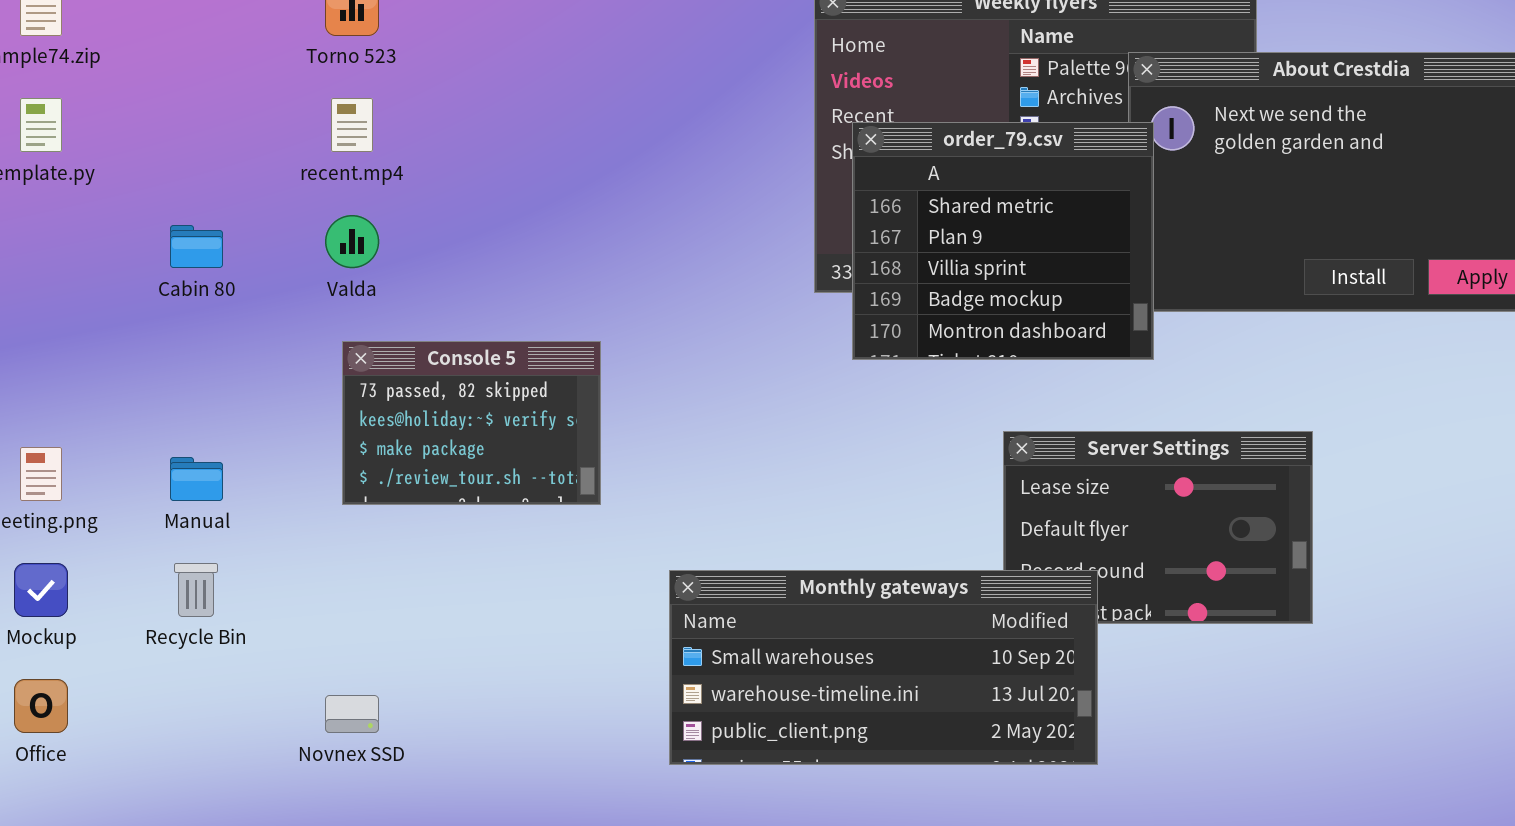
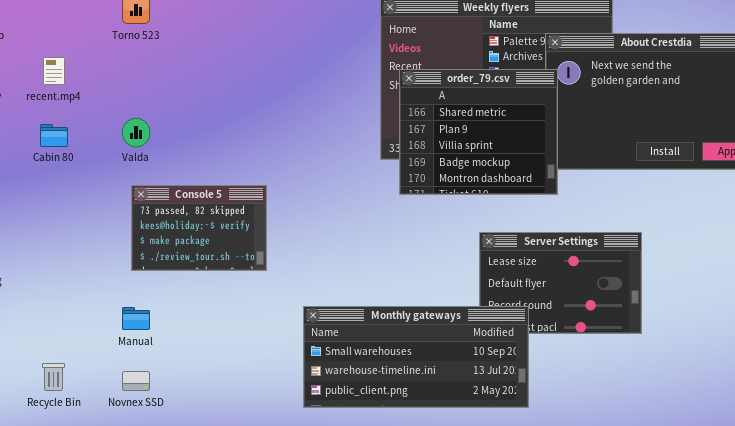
recent.mp4: [331,98,373,152] -> [43,57,65,85], moved
Manual: [170,457,223,501] -> [122,307,150,330], moved
Recycle Bin: [174,563,218,617] -> [42,363,65,391], moved

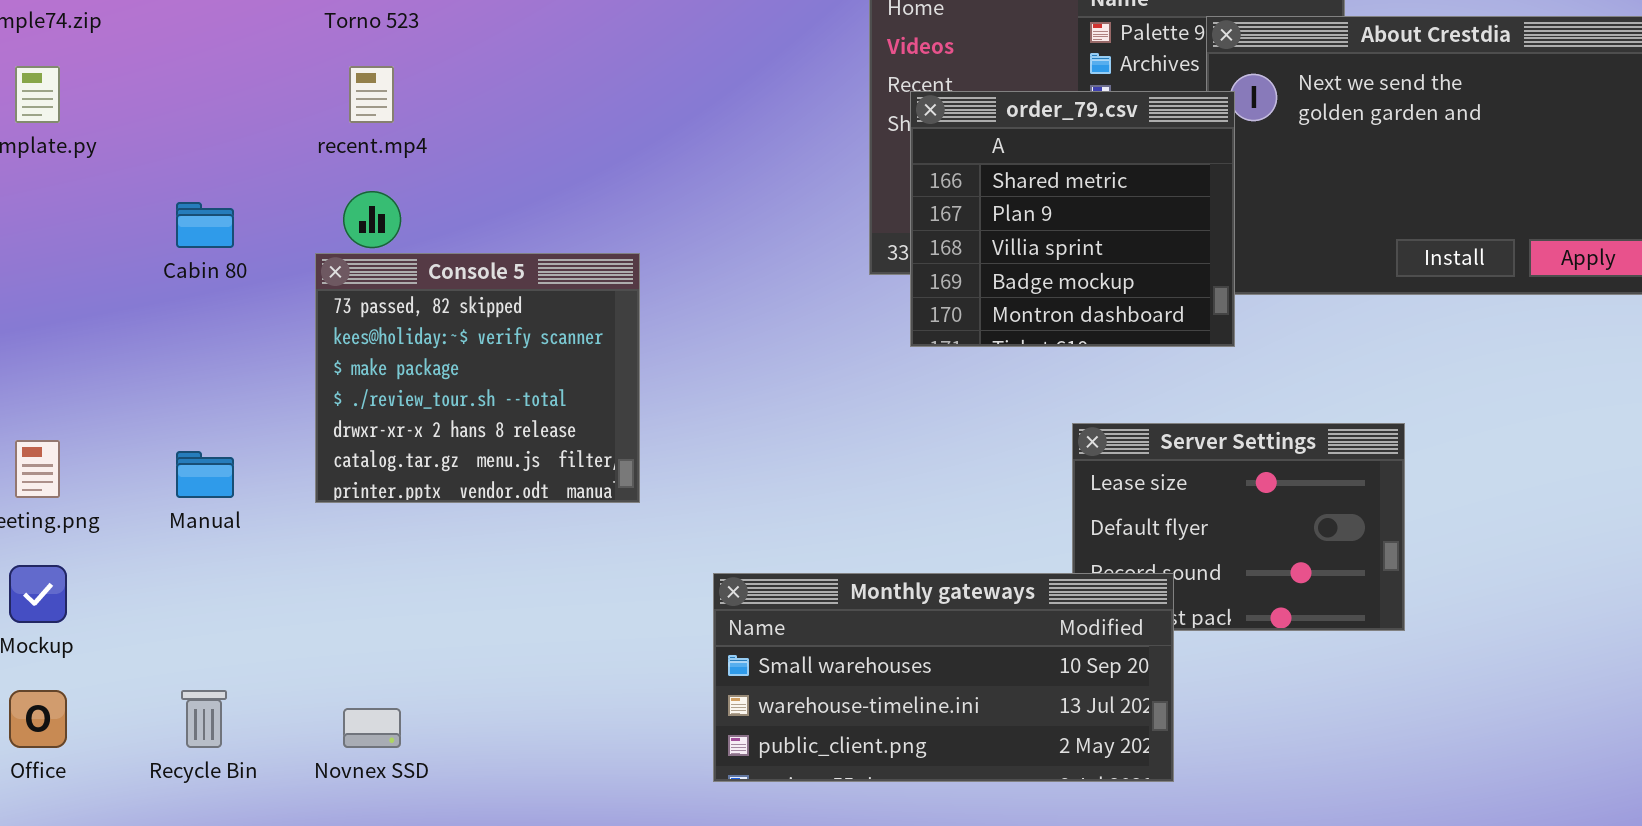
recent.mp4: [43,57,65,85] -> [349,66,394,123], moved
Console 5: [131,185,267,271] -> [315,253,640,503], resized
Manual: [122,307,150,330] -> [176,451,234,498], moved

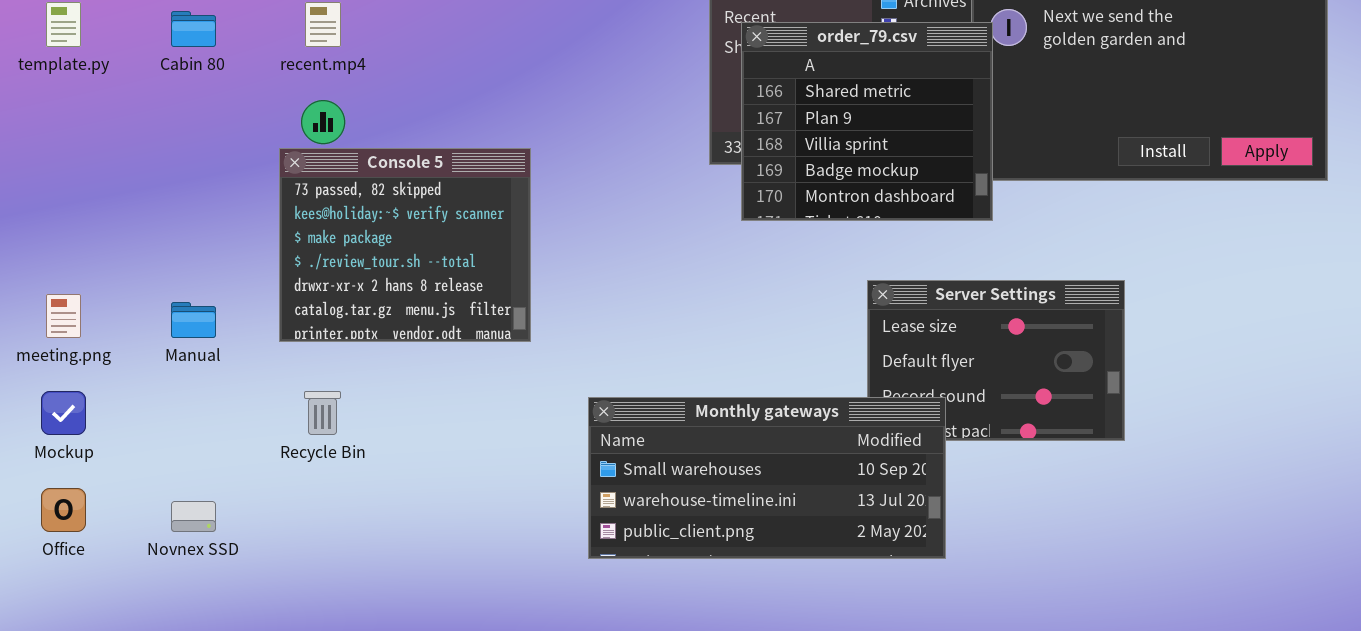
Cabin 80: [176,202,234,248] -> [171,11,216,47], moved
Recycle Bin: [181,690,227,748] -> [304,391,341,435], moved
Novnex SSD: [343,708,401,748] -> [171,501,216,532], moved

